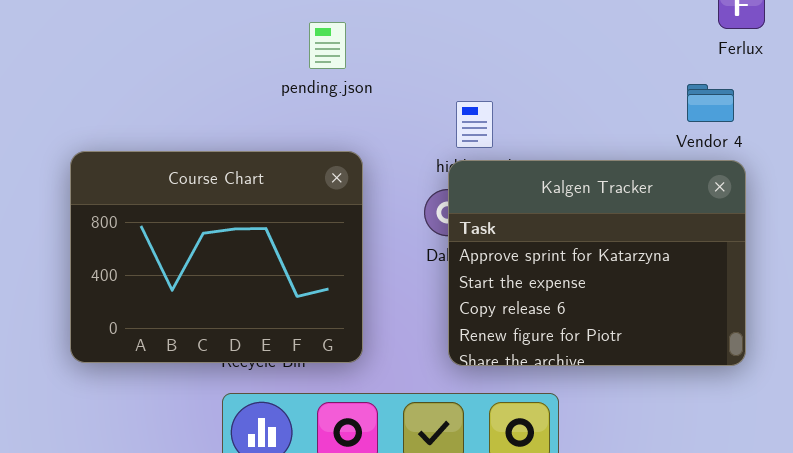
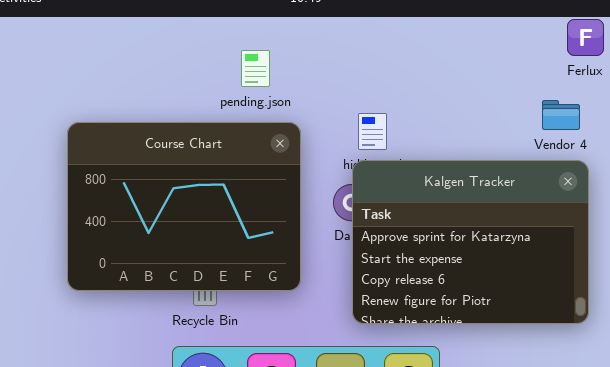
Course Chart: [70,151,363,363] -> [67,122,301,291], moved

